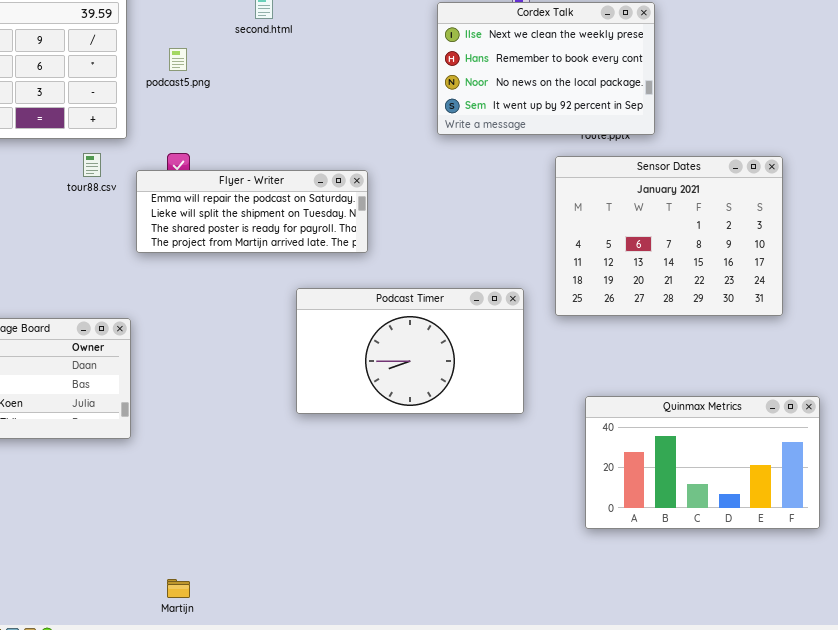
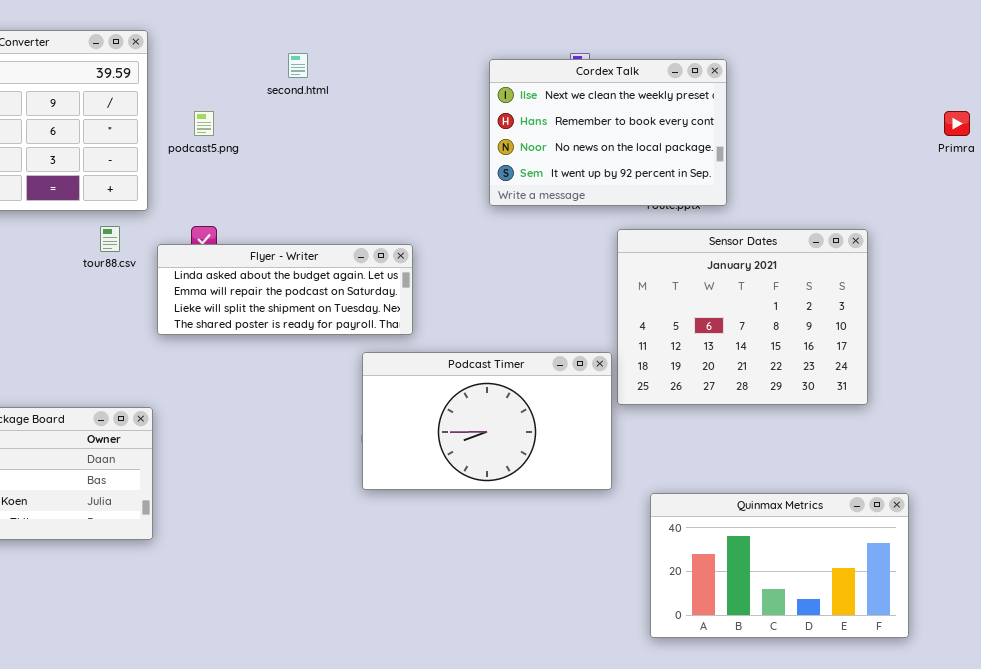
Flyer - Writer: [136,170,368,253] -> [157,244,413,335], scrolled up 1 row
Podcast Timer: [296,288,524,414] -> [362,352,612,490], moved

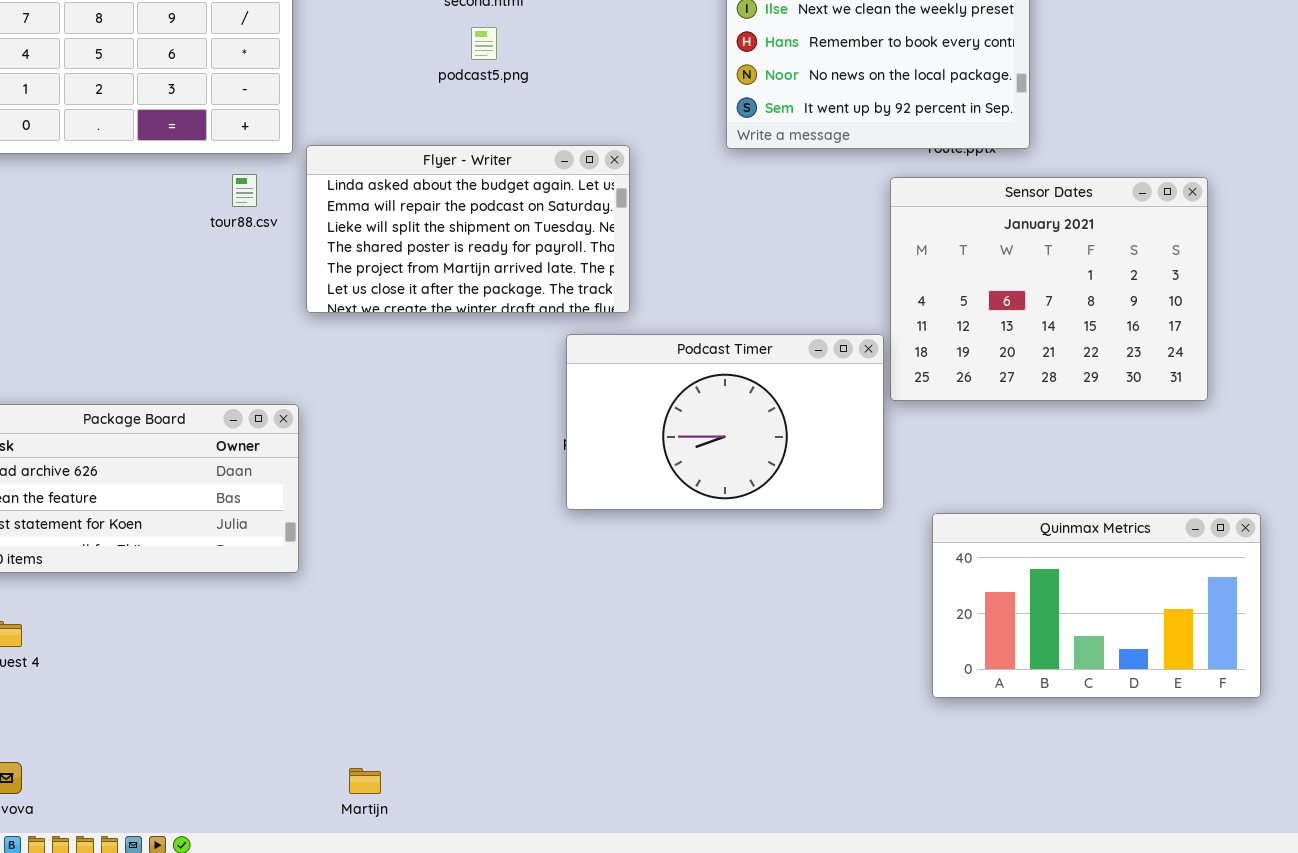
podcast5.png: [194,111,214,136] -> [471,27,497,60], moved
Flyer - Writer: [157,244,413,335] -> [306,145,630,313], resized

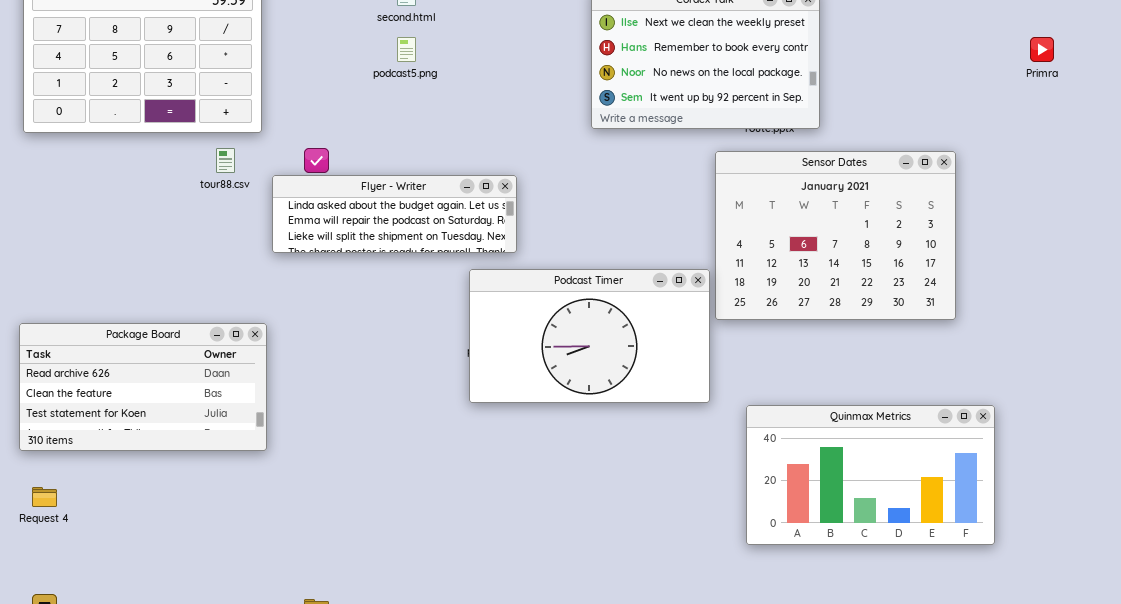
Flyer - Writer: [306,145,630,313] -> [272,175,517,253], resized

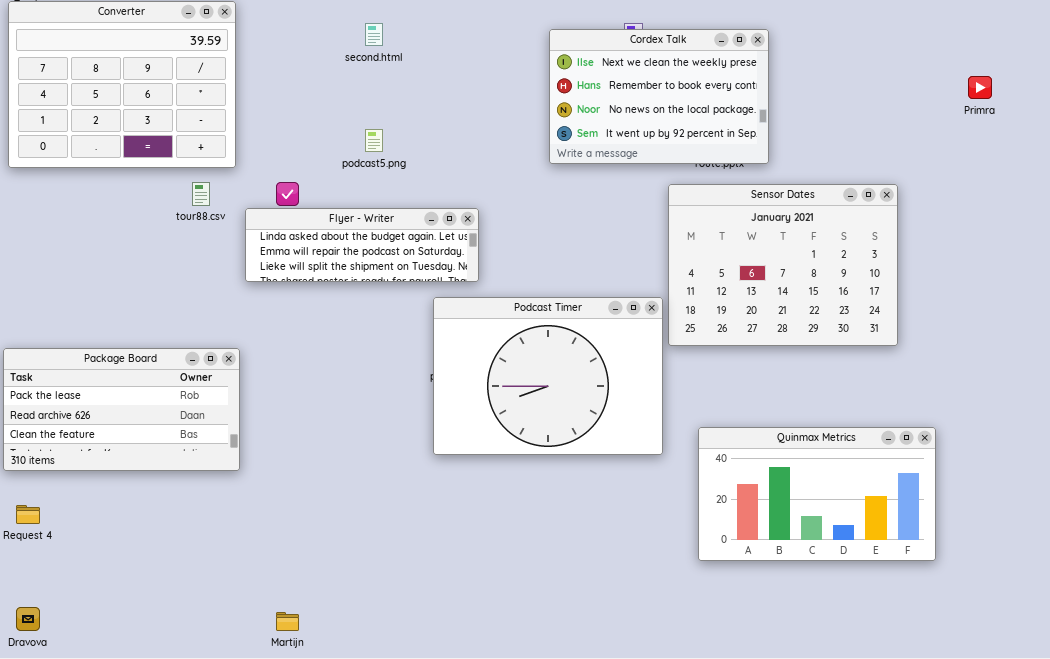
podcast5.png: [397,37,416,62] -> [365,129,383,152], moved
Podcast Timer: [469,269,710,403] -> [433,297,663,455], resized
Package Board: [19,323,267,451] -> [3,348,240,471], scrolled up 1 row

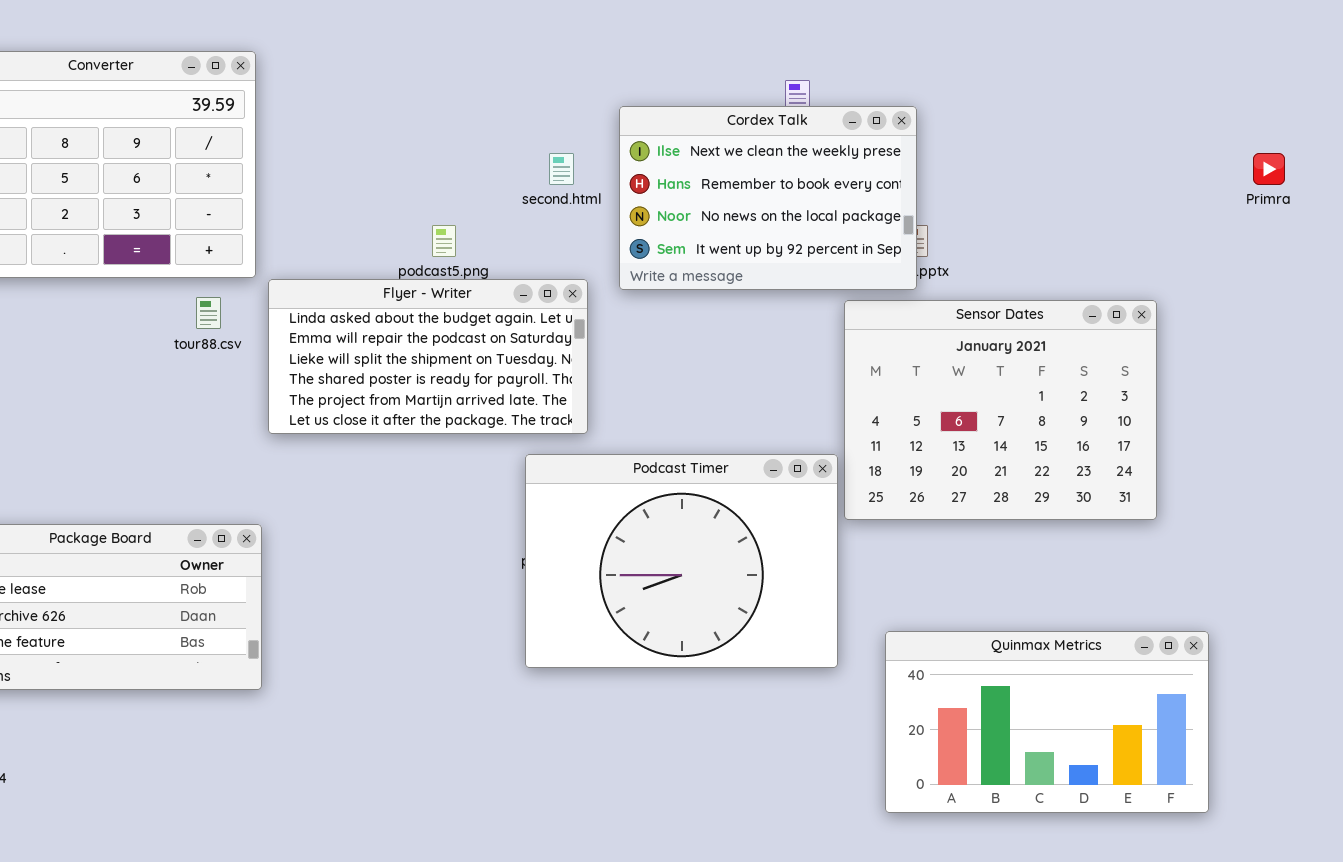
second.html: [365,23,383,46] -> [549,153,574,185], moved
Cordex Talk: [549,29,769,164] -> [619,106,917,290], moved
Flyer - Writer: [245,208,479,282] -> [268,279,588,434], resized

